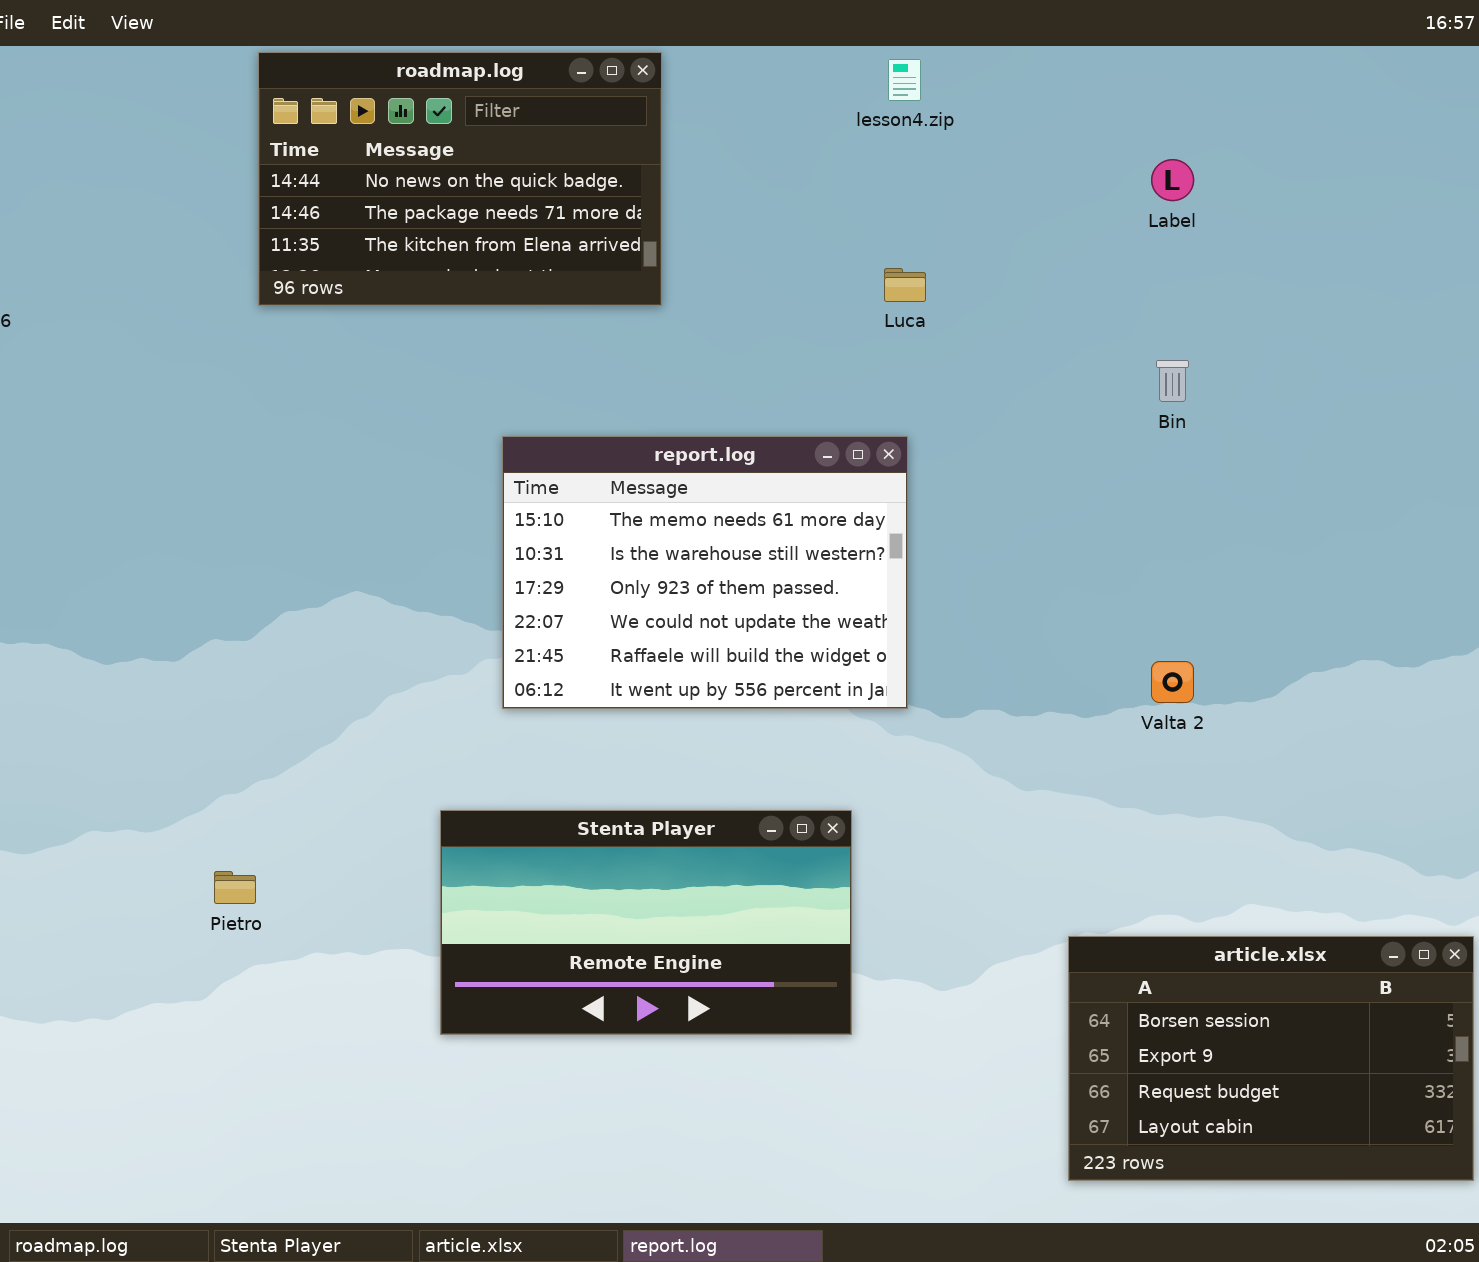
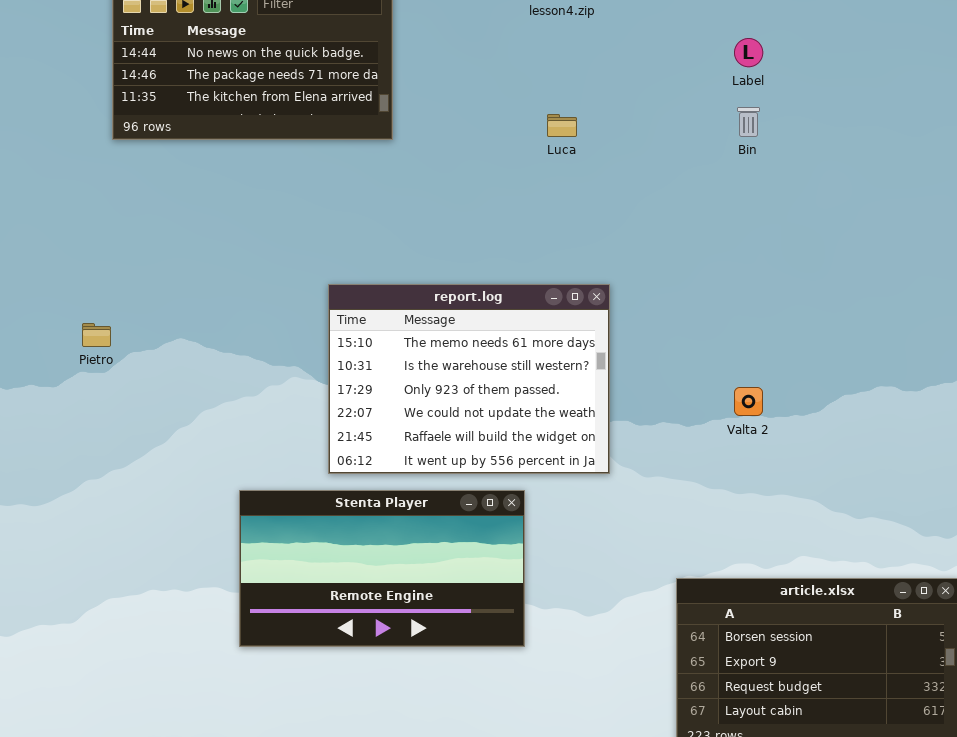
Bin: [1156,360,1189,402] -> [737,107,760,137], moved
report.log: [502,436,908,709] -> [328,284,610,474], moved
Pietro: [214,871,256,904] -> [82,323,111,347], moved

